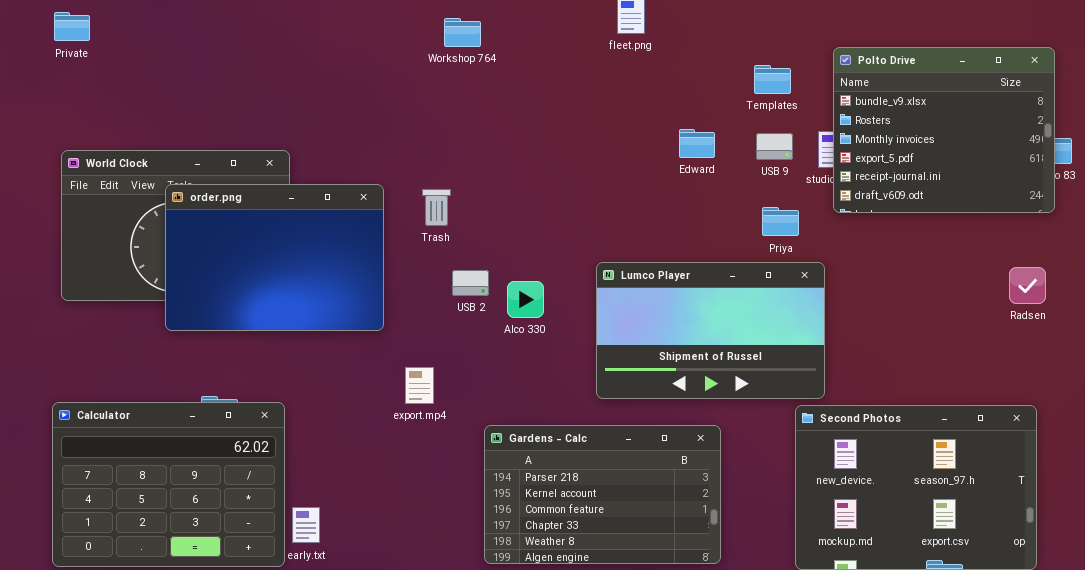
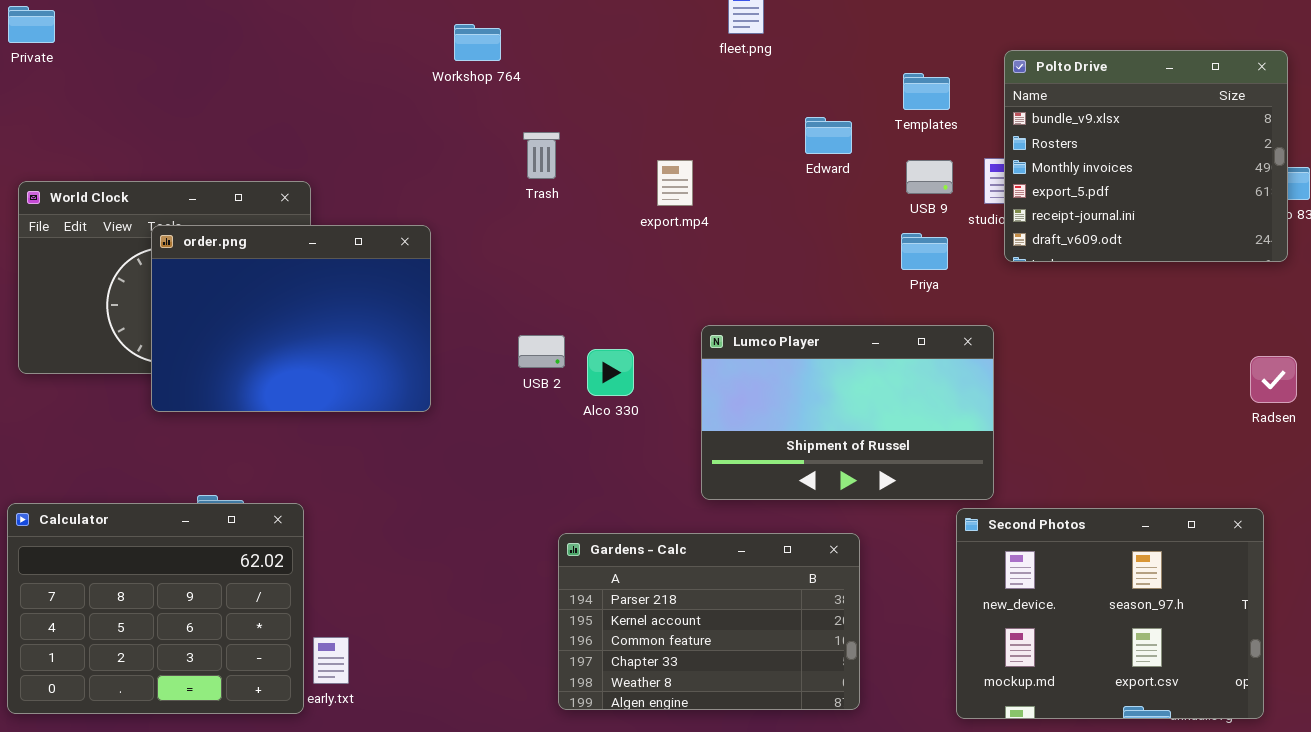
Workshop 764: [444,18,481,47] -> [454,24,501,61], moved
Edward: [679,129,715,158] -> [805,117,852,154], moved
Trash: [422,189,451,226] -> [523,132,560,179], moved
Priya: [762,207,799,236] -> [901,233,948,270], moved
Radsen: [1009,267,1046,304] -> [1250,356,1297,403], moved
export.mp4: [405,367,434,404] -> [657,160,693,206], moved

